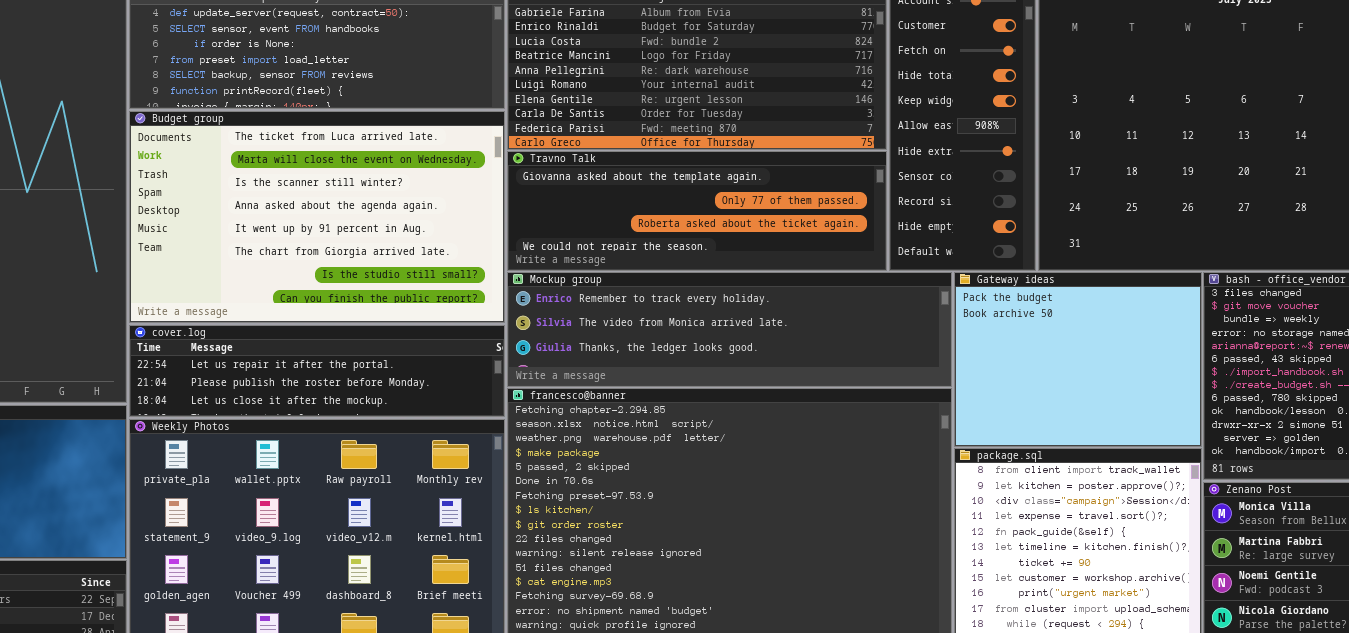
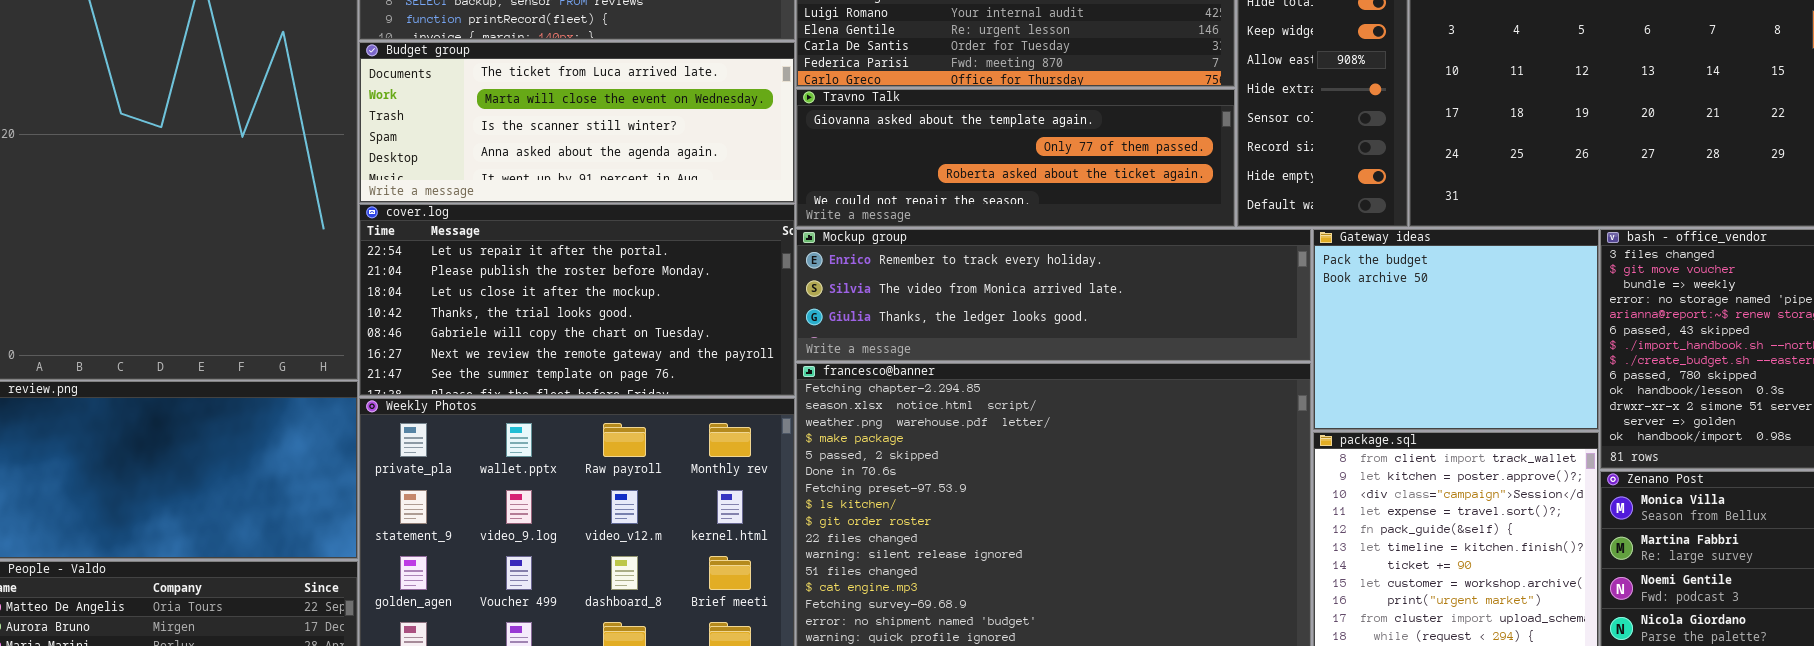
Budget group: [129,111,505,323] -> [359,42,795,203], resized
cover.log: [129,325,505,417] -> [359,204,795,396], resized

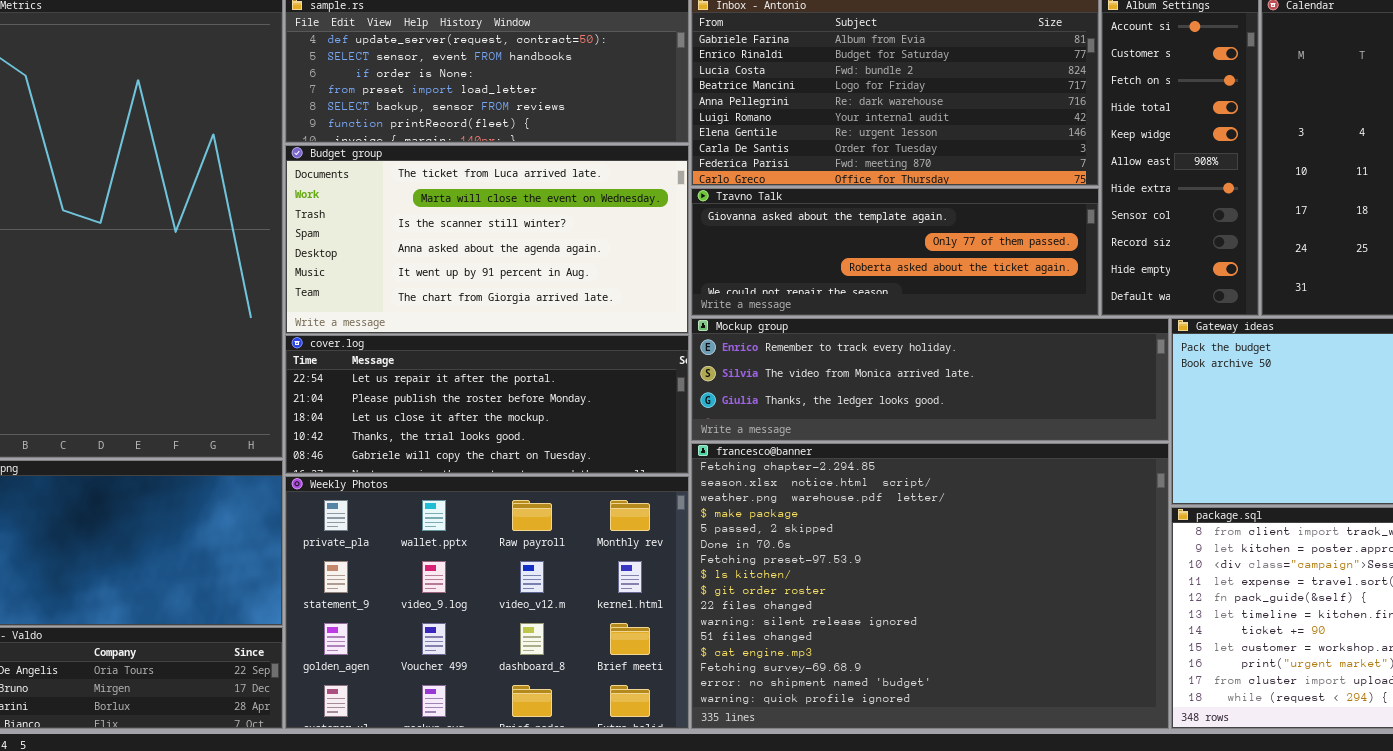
Budget group: [359,42,795,203] -> [285,145,689,334], resized
cover.log: [359,204,795,396] -> [285,335,689,474], resized

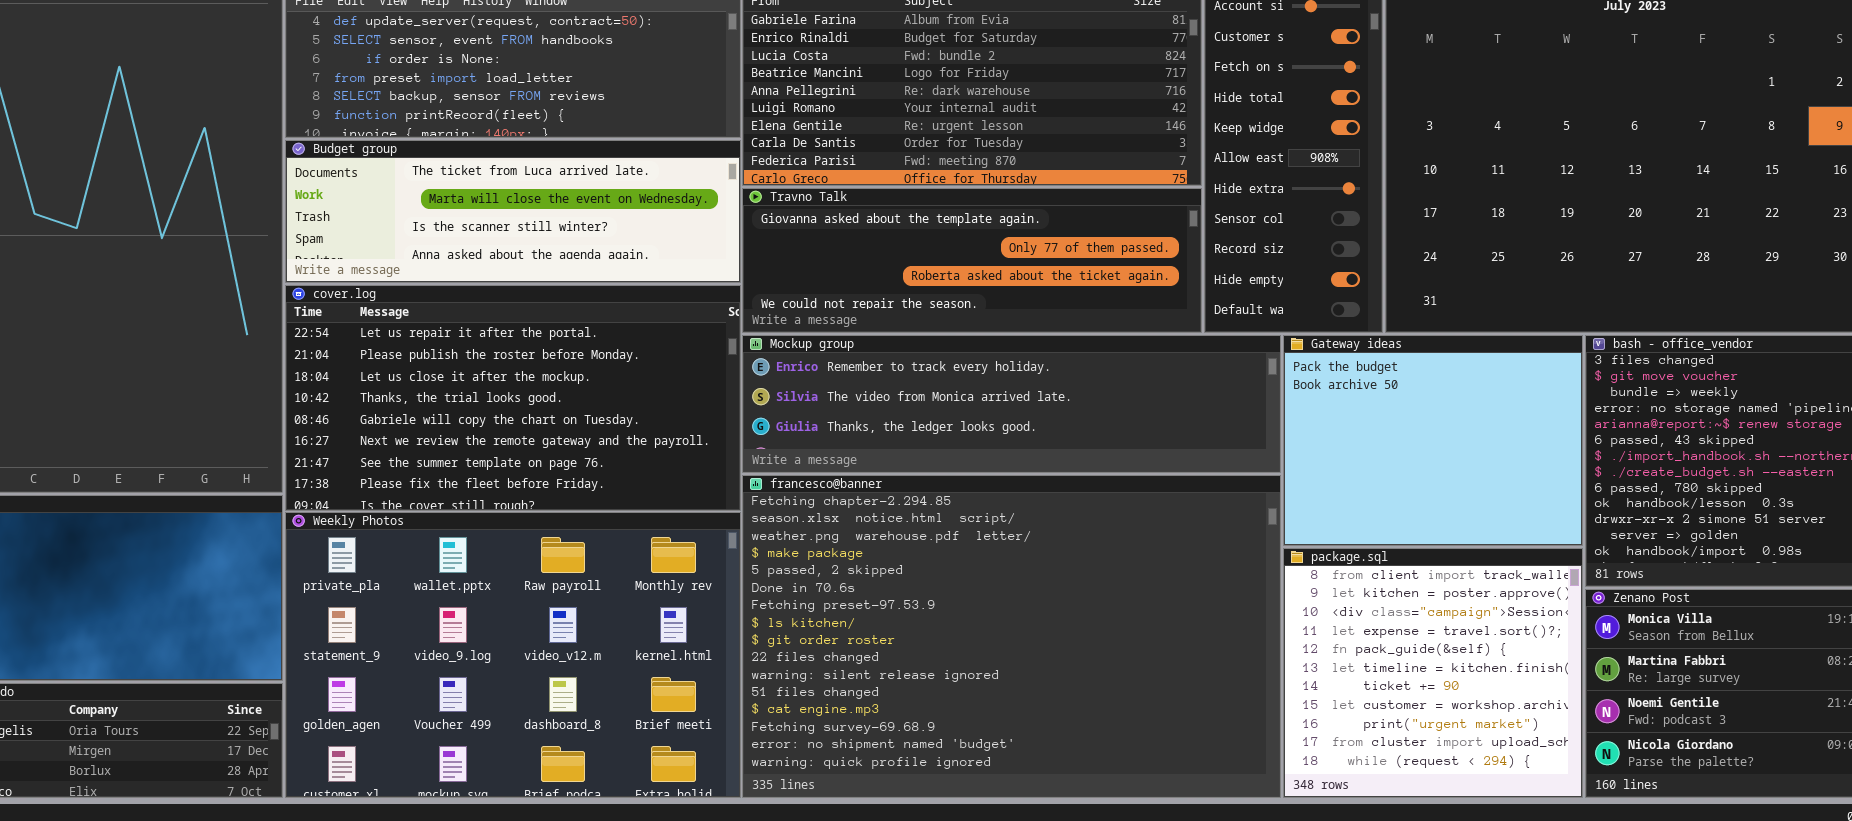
Budget group: [285,145,689,334] -> [285,140,741,283], resized
cover.log: [285,335,689,474] -> [285,285,741,511], resized

